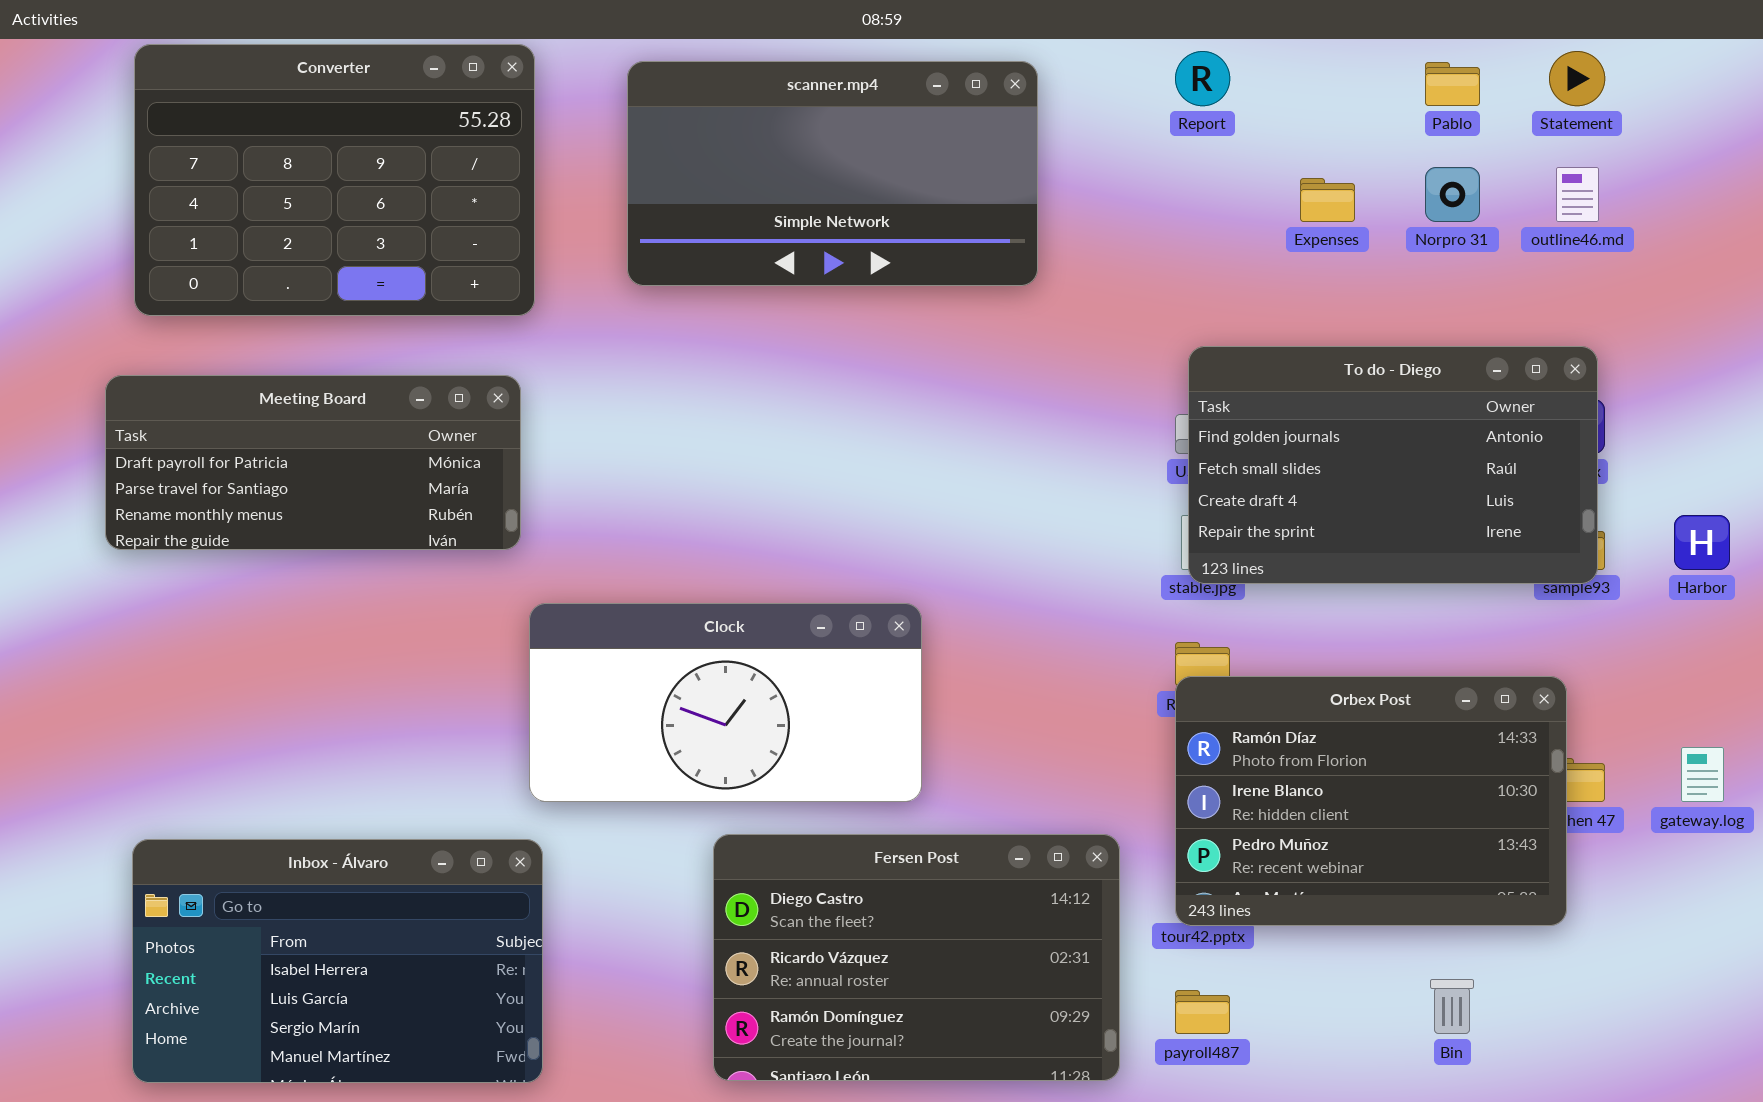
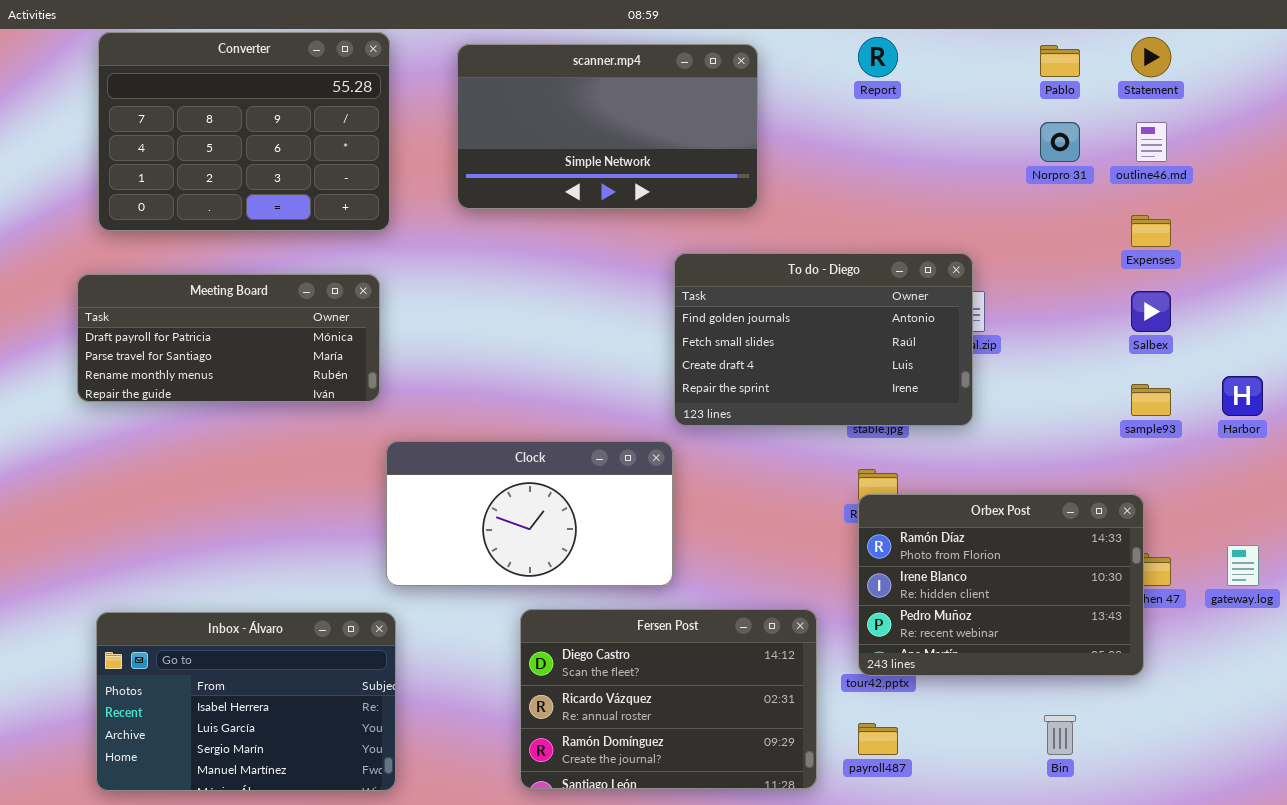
Expenses: [1300,178,1355,222] -> [1131,215,1171,247], moved
To do - Diego: [1188,346,1598,584] -> [674,253,973,426], moved

